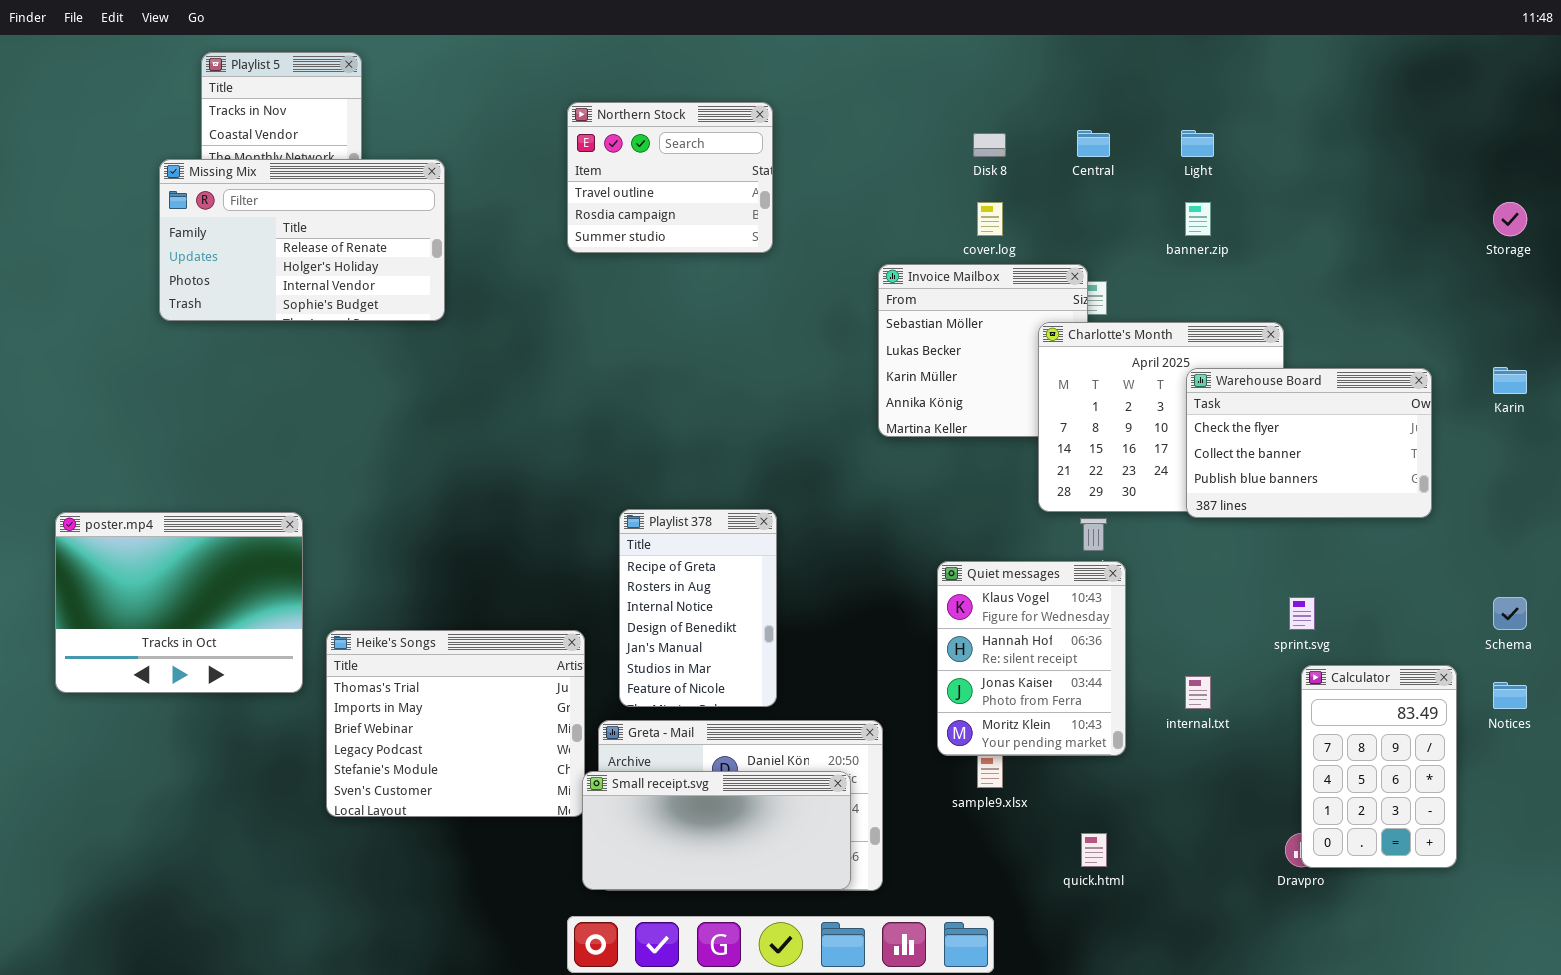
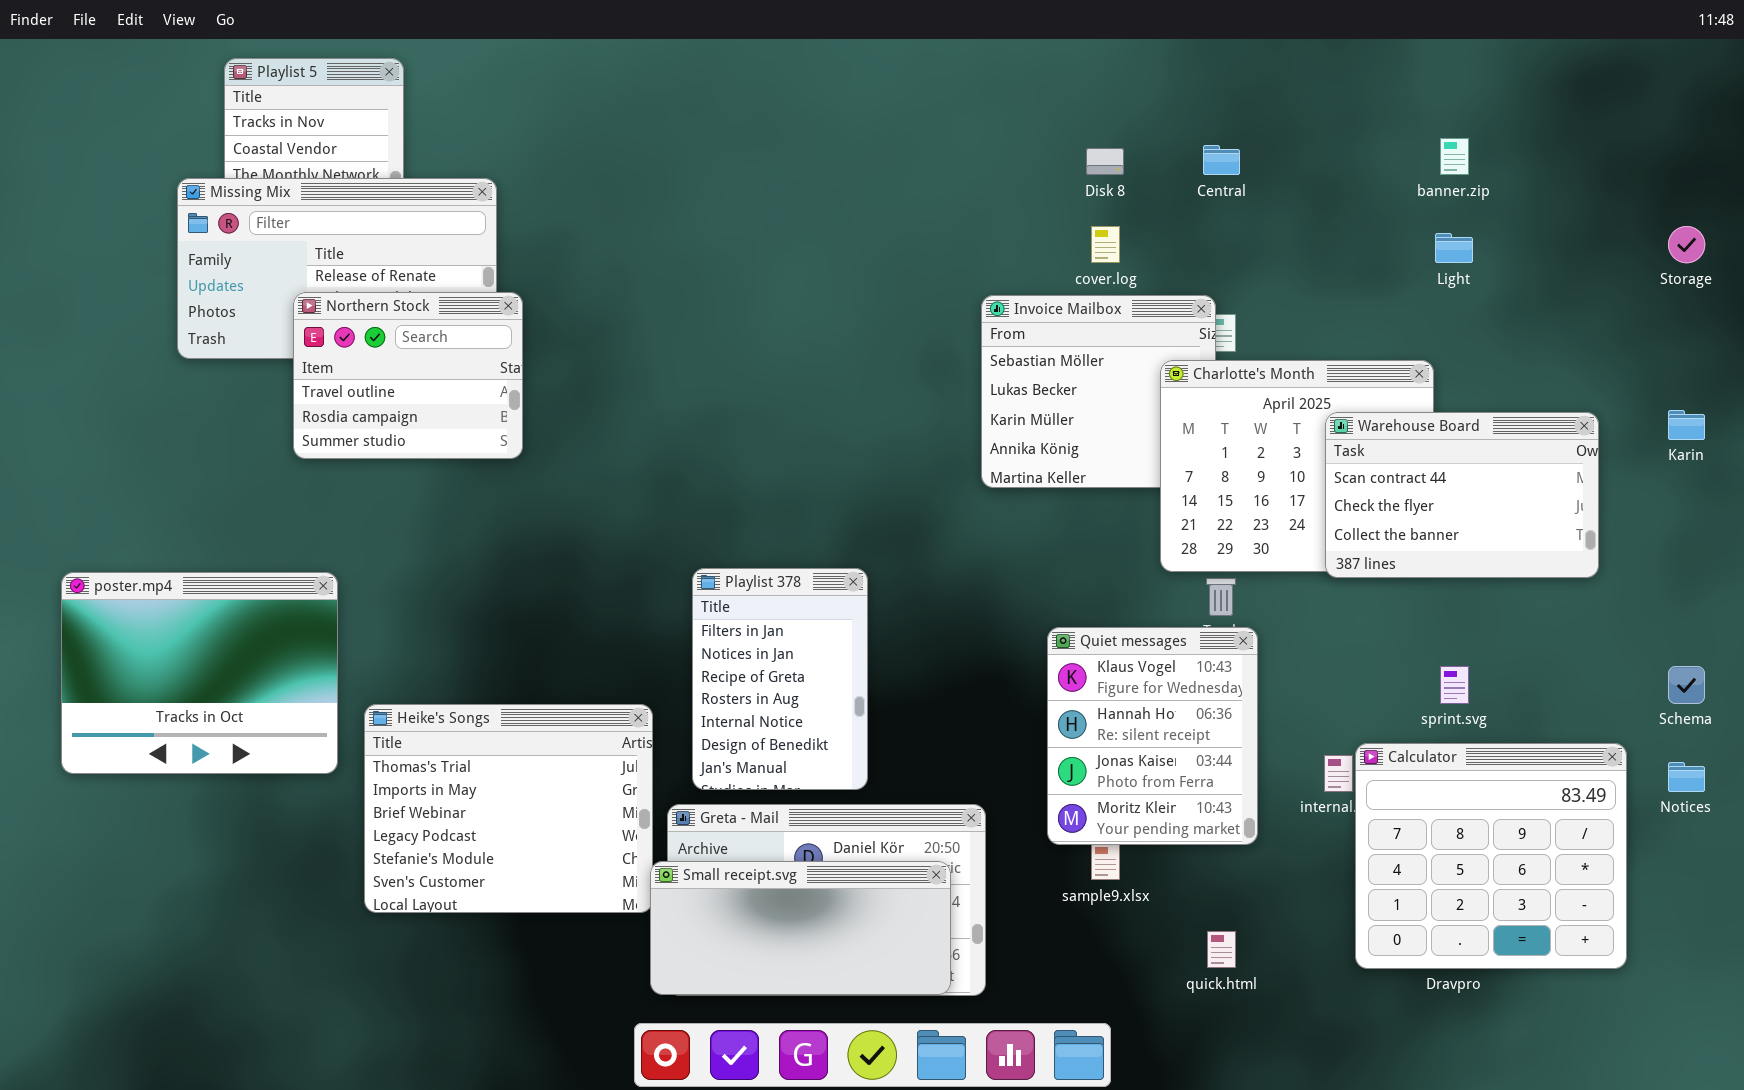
Northern Stock: [567,102,773,253] -> [293,292,523,459], moved
Light: [1181,130,1214,157] -> [1435,233,1473,263], moved
banner.zip: [1185,202,1211,236] -> [1440,138,1469,175], moved
Warehouse Board: [1186,368,1432,518] -> [1325,412,1599,578], scrolled up 1 row
Playlist 378: [619,509,777,707] -> [692,568,868,790], scrolled up 2 rows
Calculator: [1301,665,1457,868] -> [1355,743,1627,969], resized

